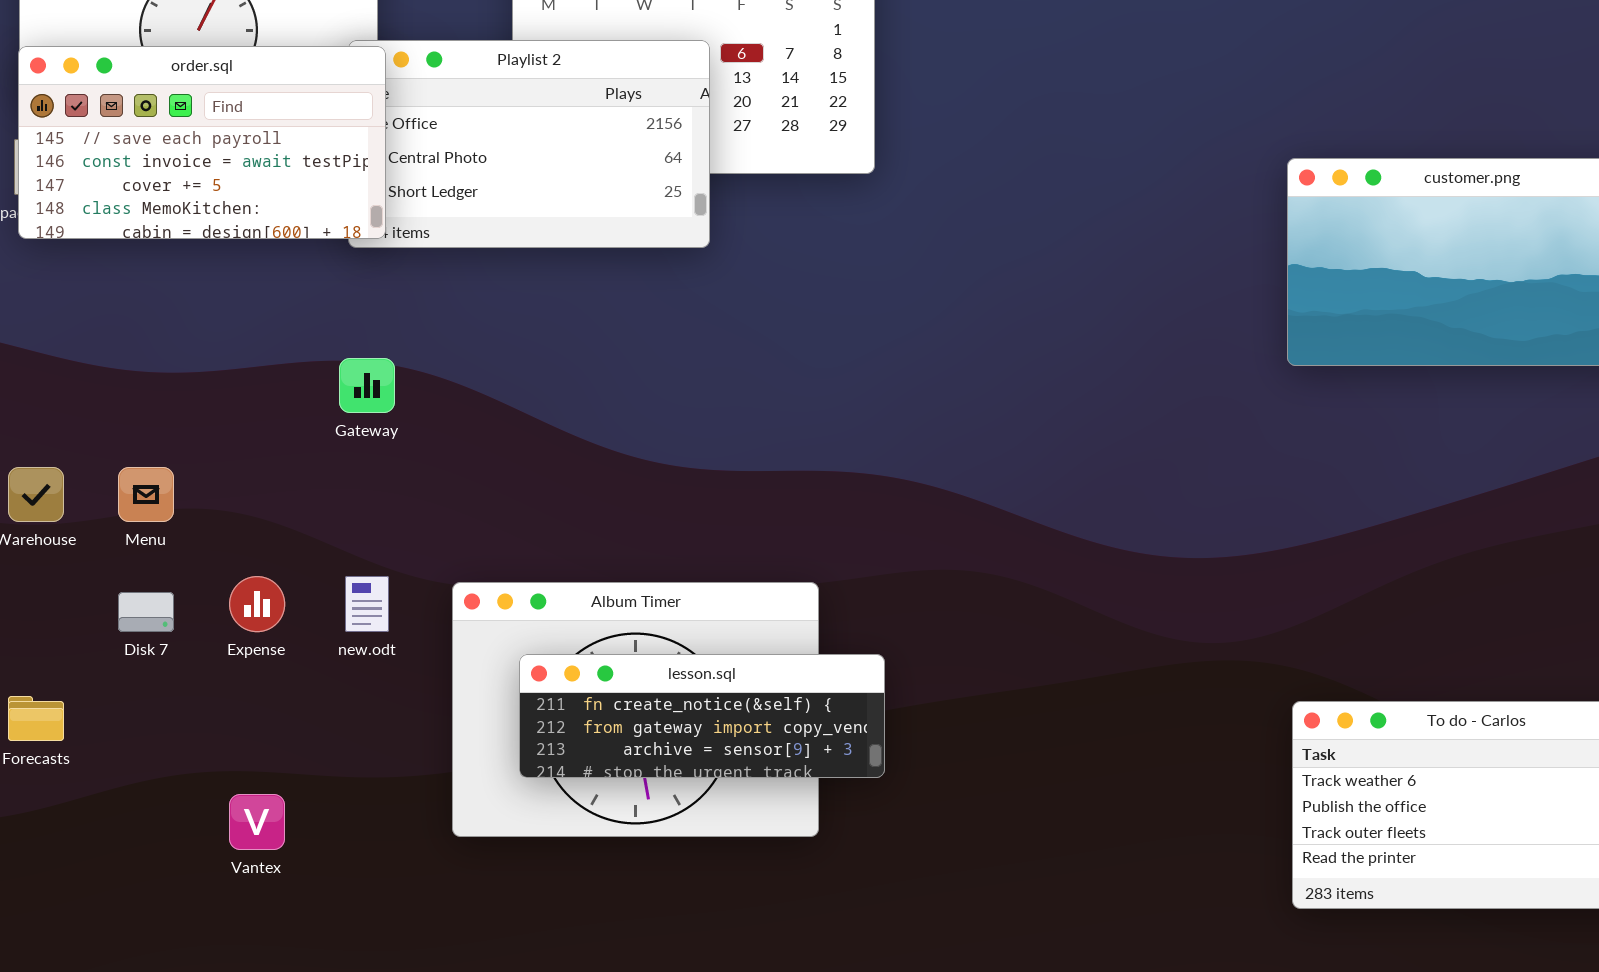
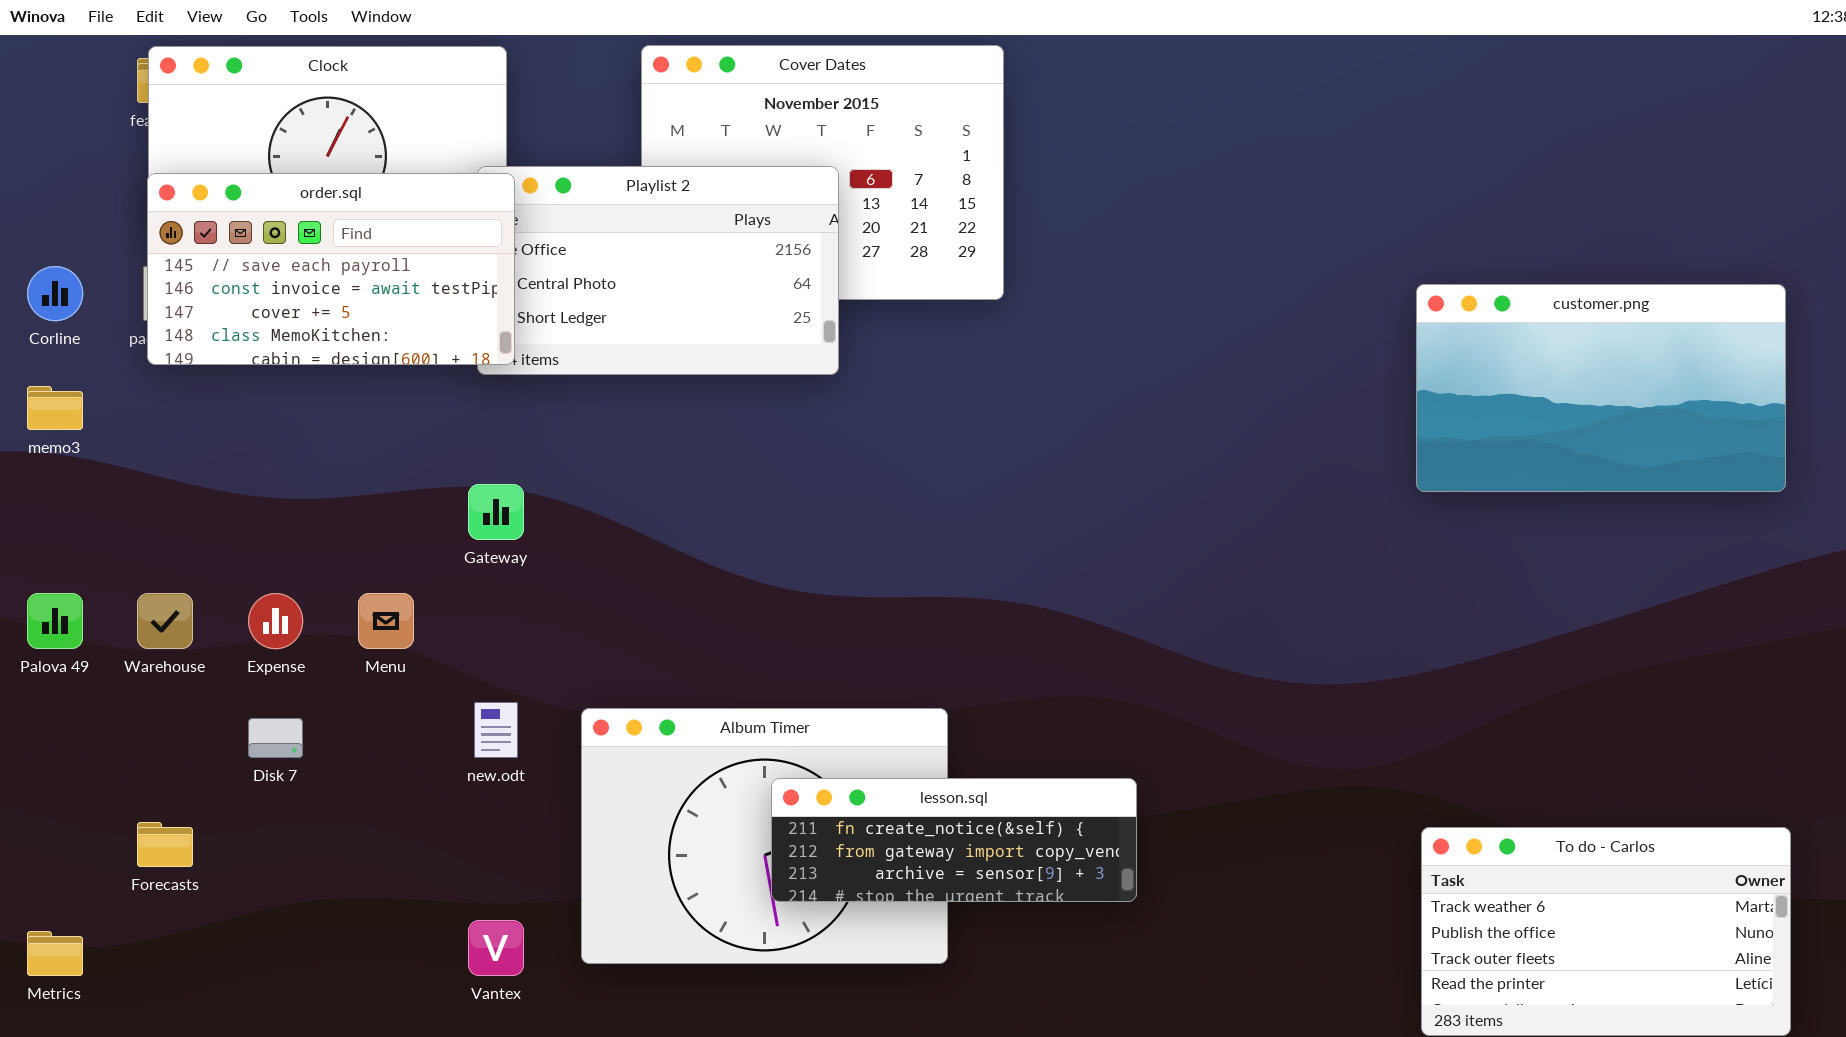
Menu: [118,467,174,522] -> [358,593,414,649], moved
Expense: [229,576,285,632] -> [248,593,303,649], moved
lesson.sql: [519,654,885,778] -> [771,778,1137,902], moved
Vantex: [229,794,285,850] -> [468,920,524,976], moved

